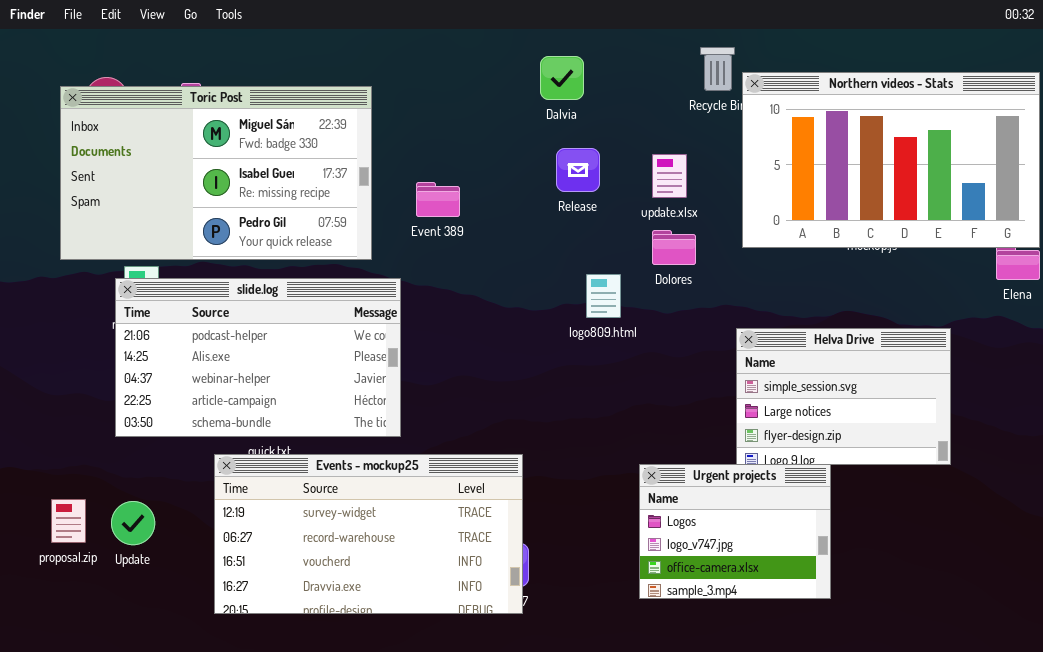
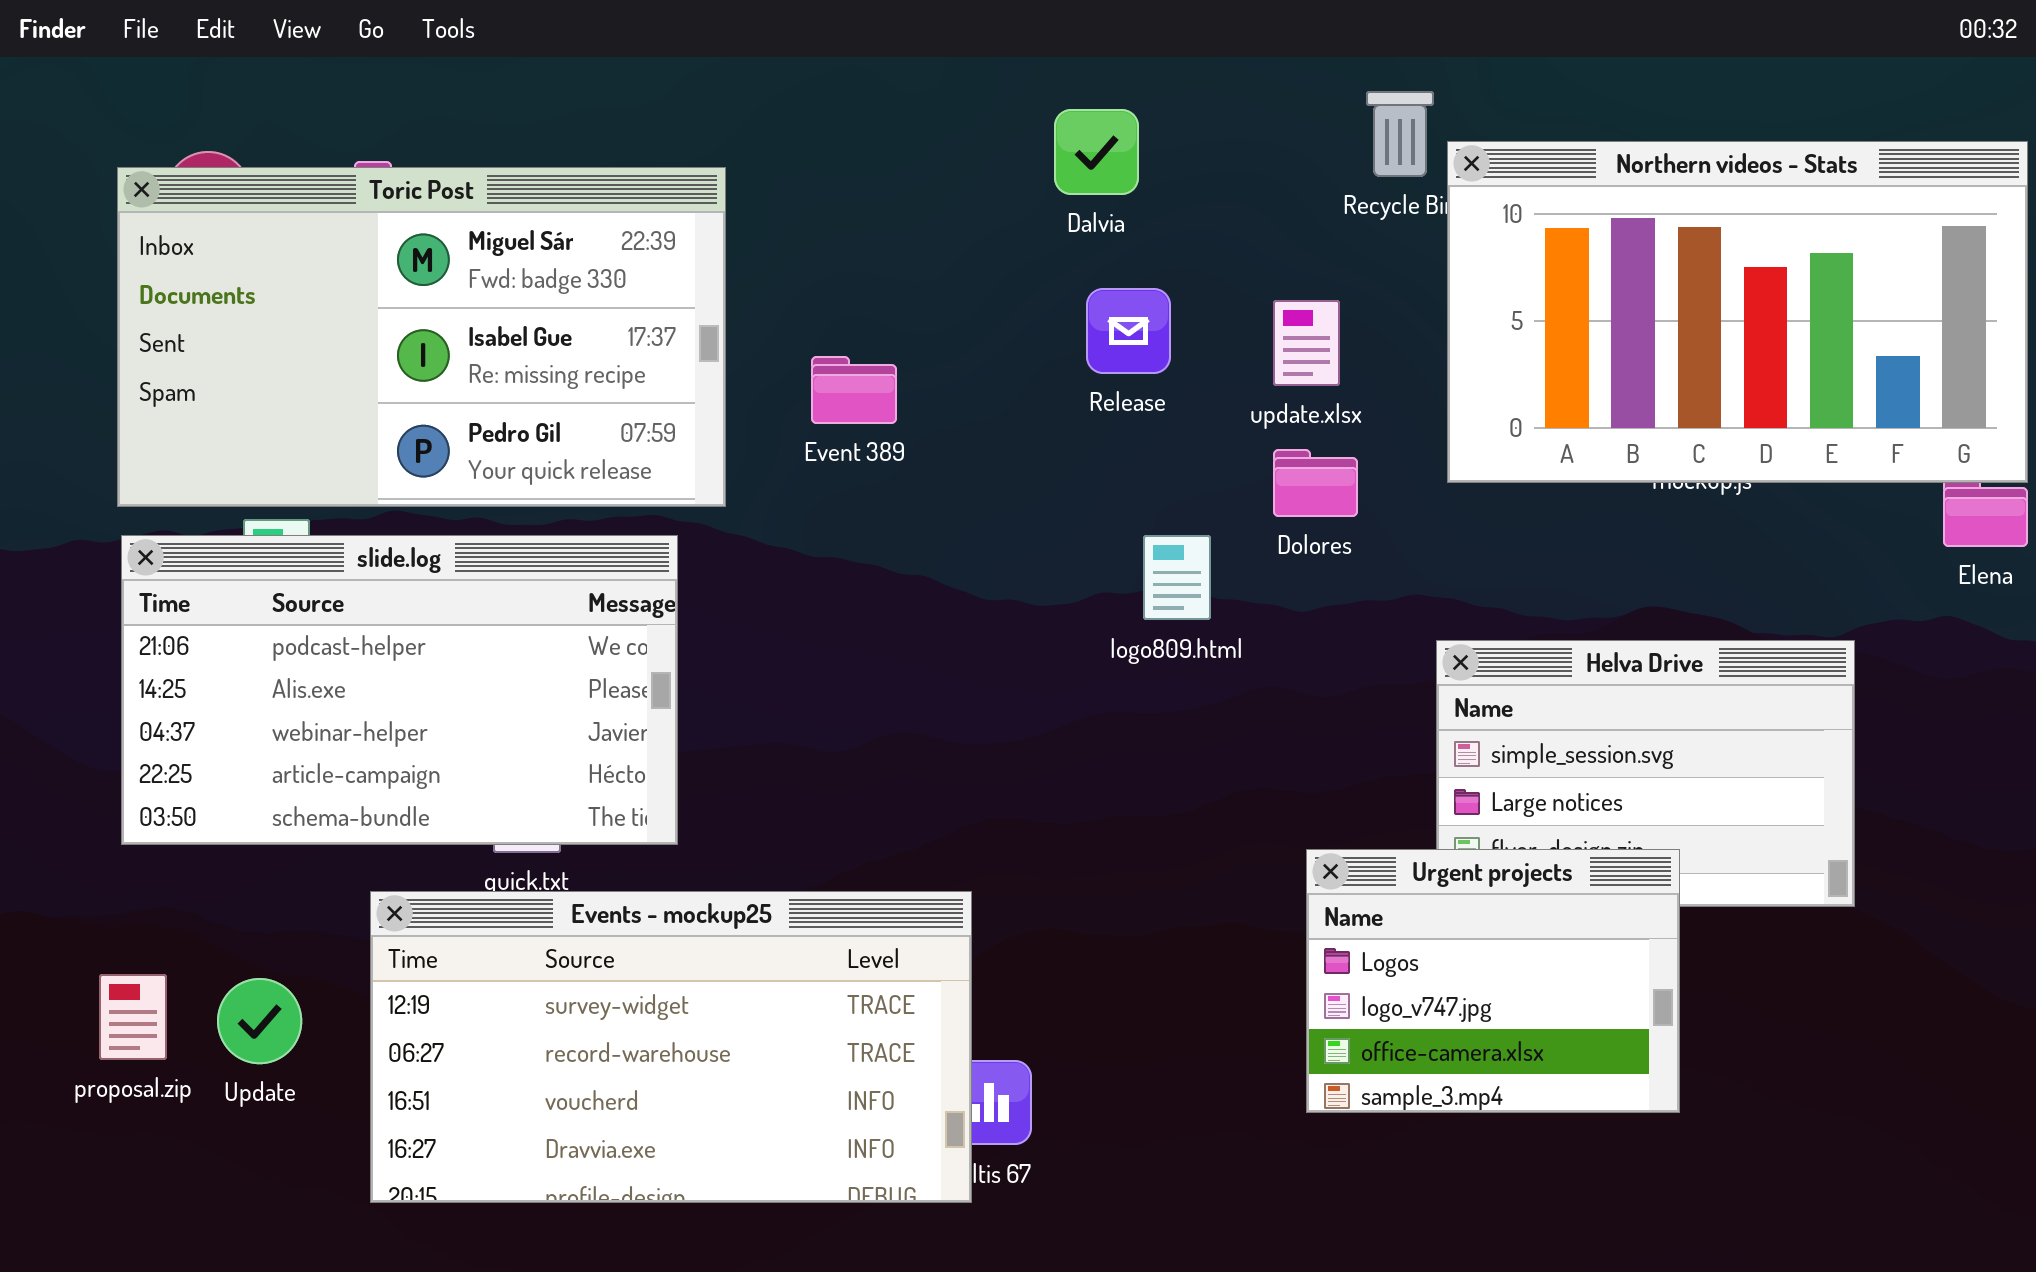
slide.log: [115,278,401,437] -> [121,535,678,845], moved
Events - mockup25: [214,454,523,614] -> [370,891,972,1203], moved
Urgent projects: [639,464,831,599] -> [1306,849,1680,1113], moved

